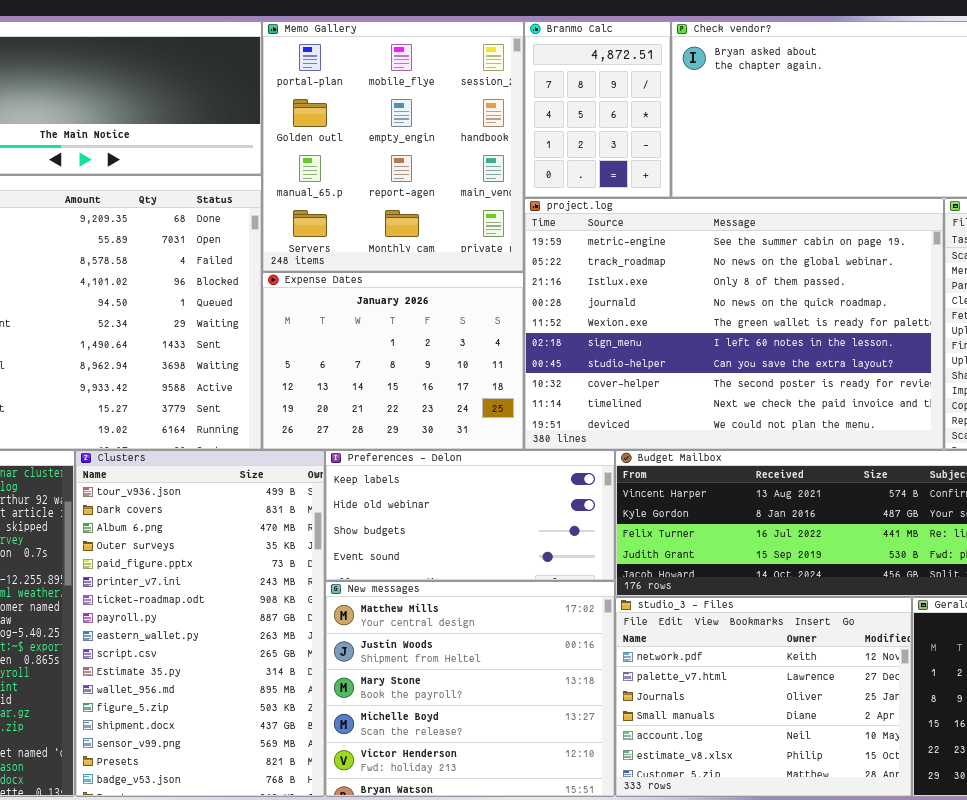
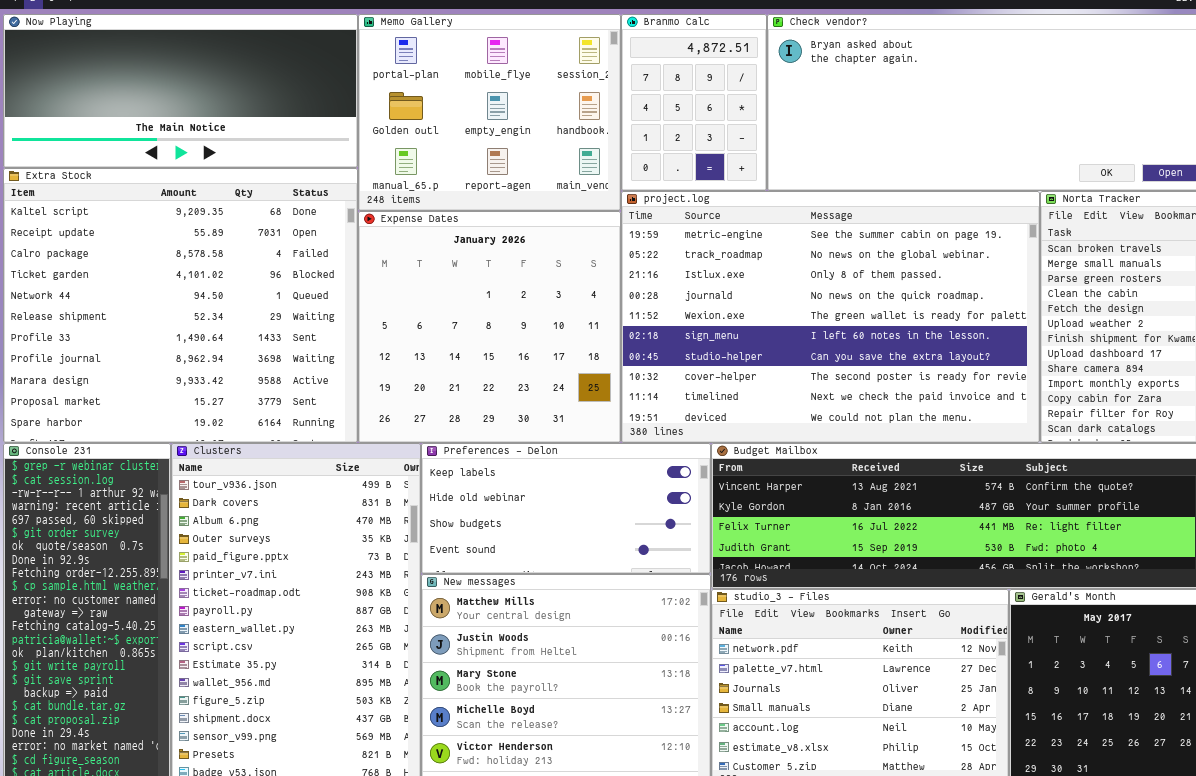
Memo Gallery: [262,21,524,272] -> [358,14,621,211], resized
Expense Dates: [262,272,524,450] -> [358,211,621,443], resized

